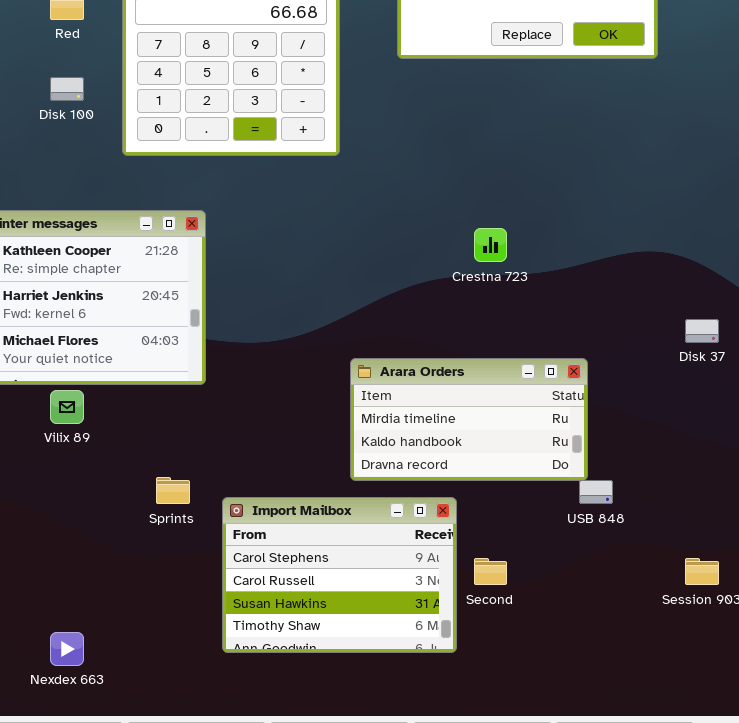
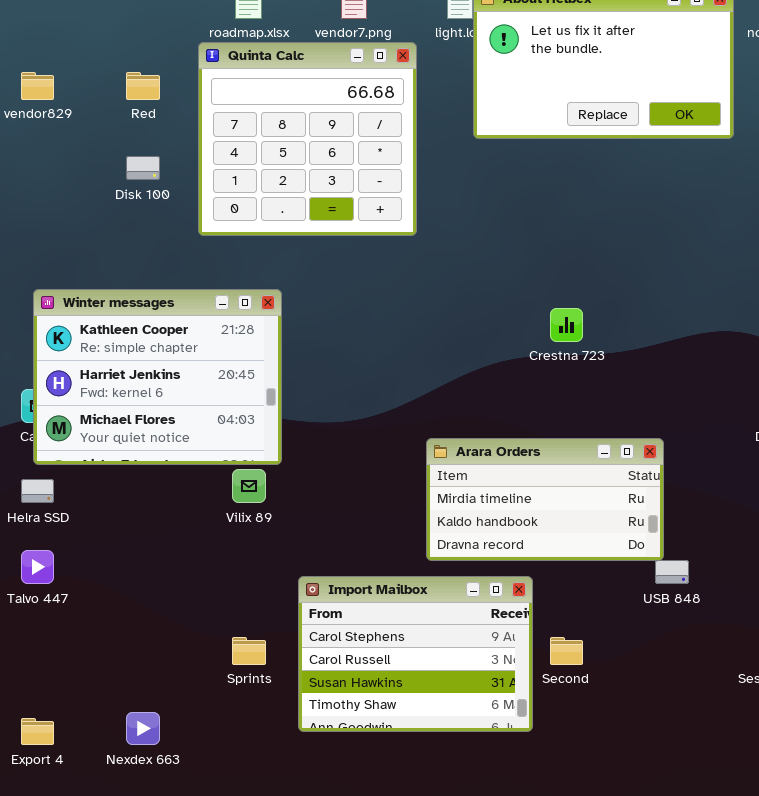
Vilix 89: [50,390,84,424] -> [232,469,266,503], moved
Sprints: [156,477,190,504] -> [232,637,266,665], moved

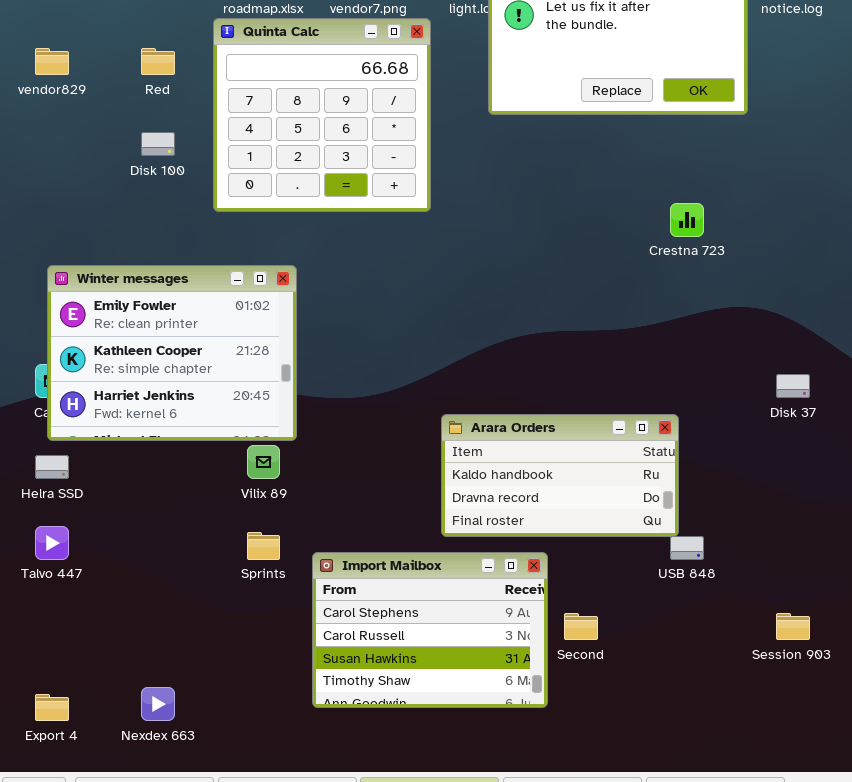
Winter messages: [33,289,282,465] -> [47,265,297,441], scrolled up 1 row
Crestna 723: [550,308,583,342] -> [670,203,704,237], moved
Arara Orders: [426,438,664,561] -> [441,414,679,537], scrolled down 1 row
Sprints: [232,637,266,665] -> [247,532,280,560], moved

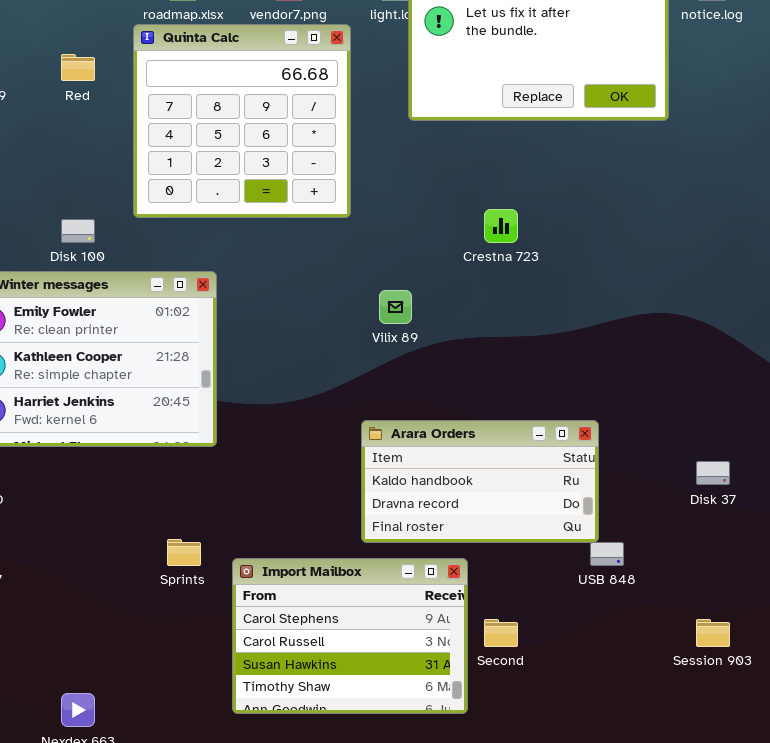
Disk 100: [141,132,175,156] -> [61,219,95,243], moved
Crestna 723: [670,203,704,237] -> [484,209,518,243], moved
Disk 37: [776,374,810,398] -> [696,461,730,485], moved
Vilix 89: [247,445,280,479] -> [379,290,412,324], moved

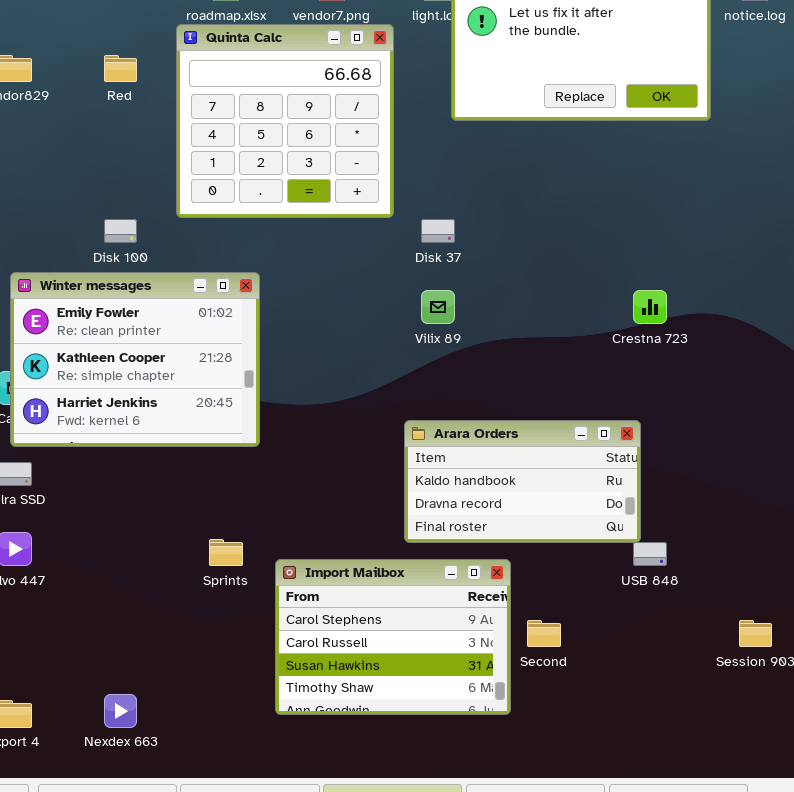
Crestna 723: [484,209,518,243] -> [633,290,667,324], moved
Disk 37: [696,461,730,485] -> [421,219,455,243], moved

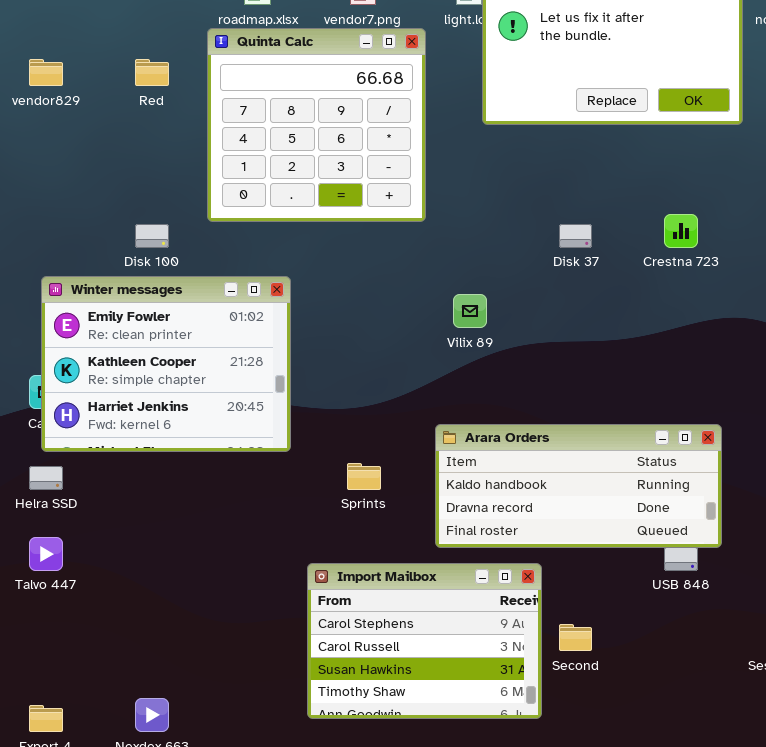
Disk 37: [421,219,455,243] -> [559,224,592,248], moved
Crestna 723: [633,290,667,324] -> [664,214,698,248], moved
Arara Orders: [404,420,641,543] -> [435,424,722,548], resized
Sprints: [209,539,243,566] -> [347,463,381,490], moved

